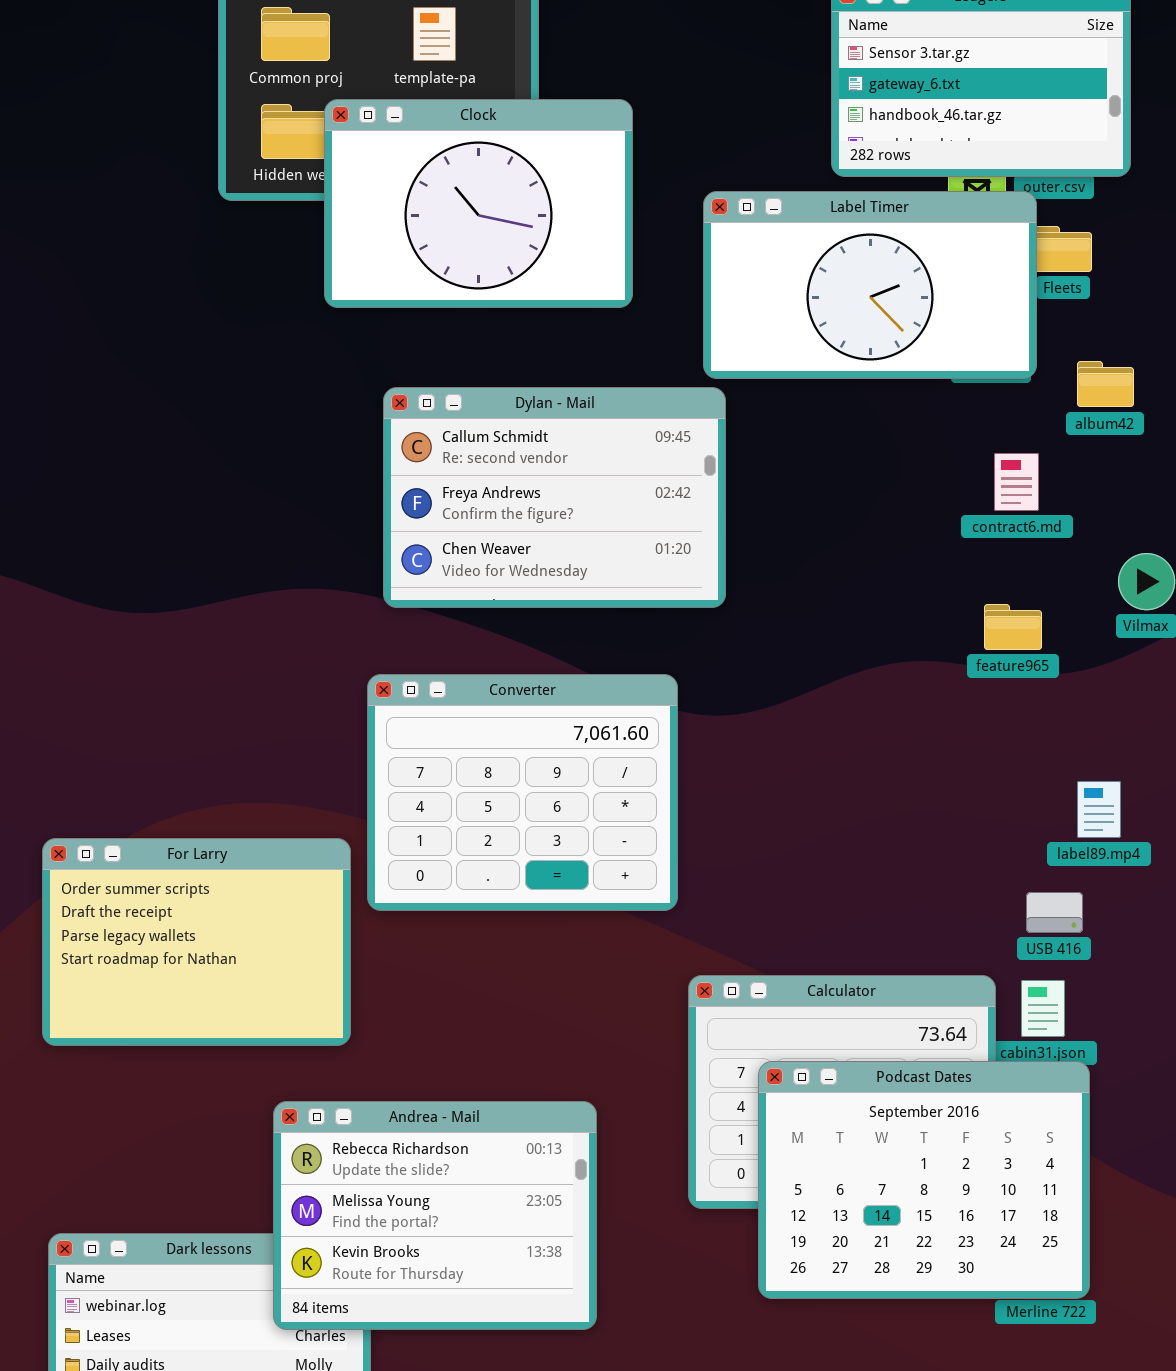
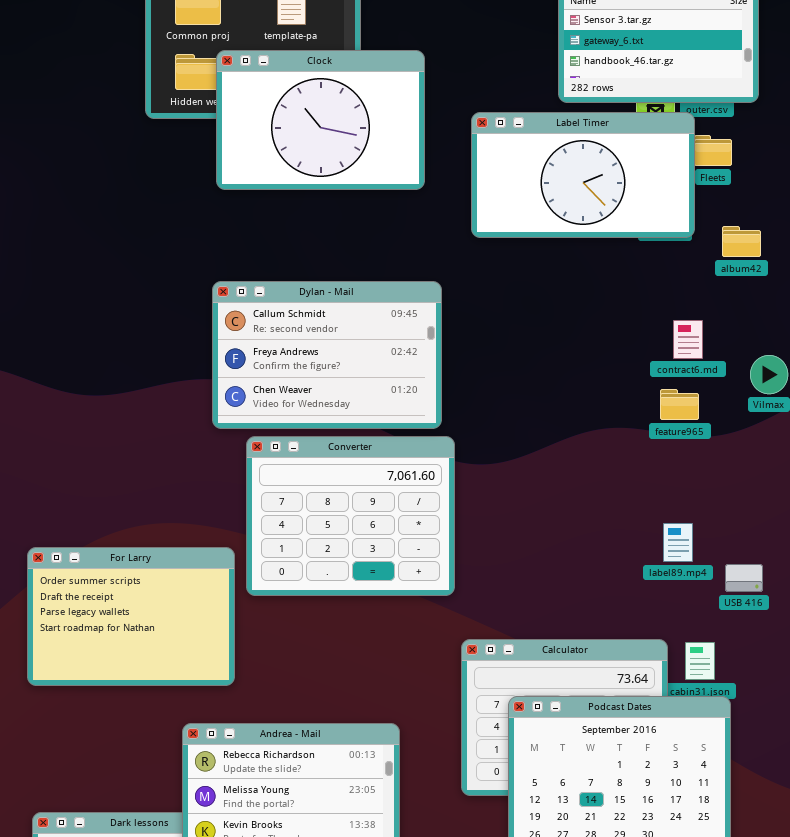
Dylan - Mail: [383,387,726,608] -> [212,281,442,429], moved
contract6.md: [994,453,1039,511] -> [673,320,703,359], moved
label89.mp4: [1077,781,1121,838] -> [663,523,693,562], moved
USB 416: [1026,892,1083,933] -> [725,564,763,592], moved

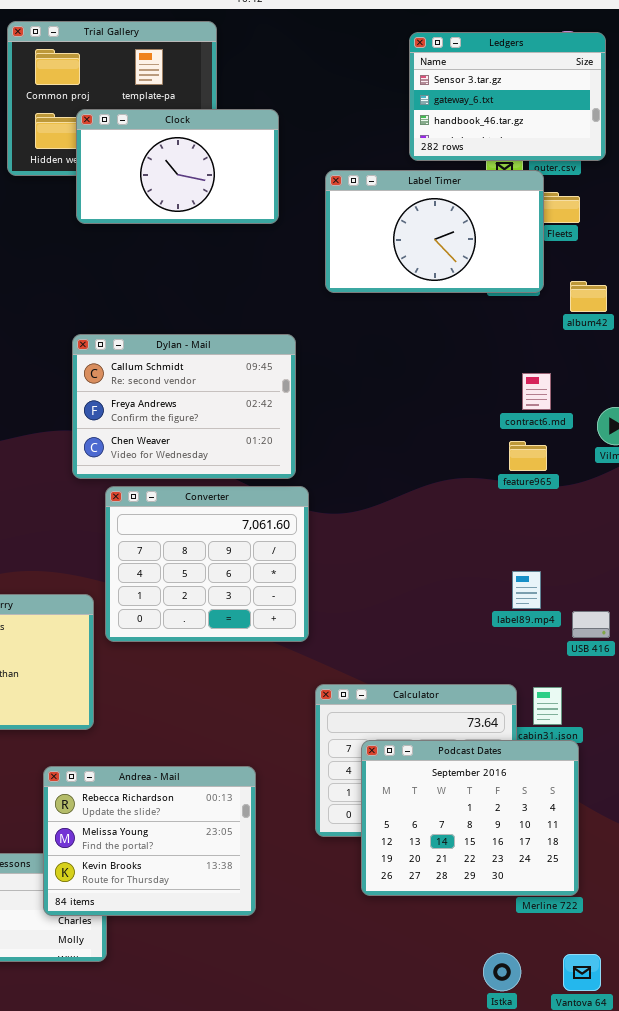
Clock: [216,50,425,190] -> [76,109,279,224], resized

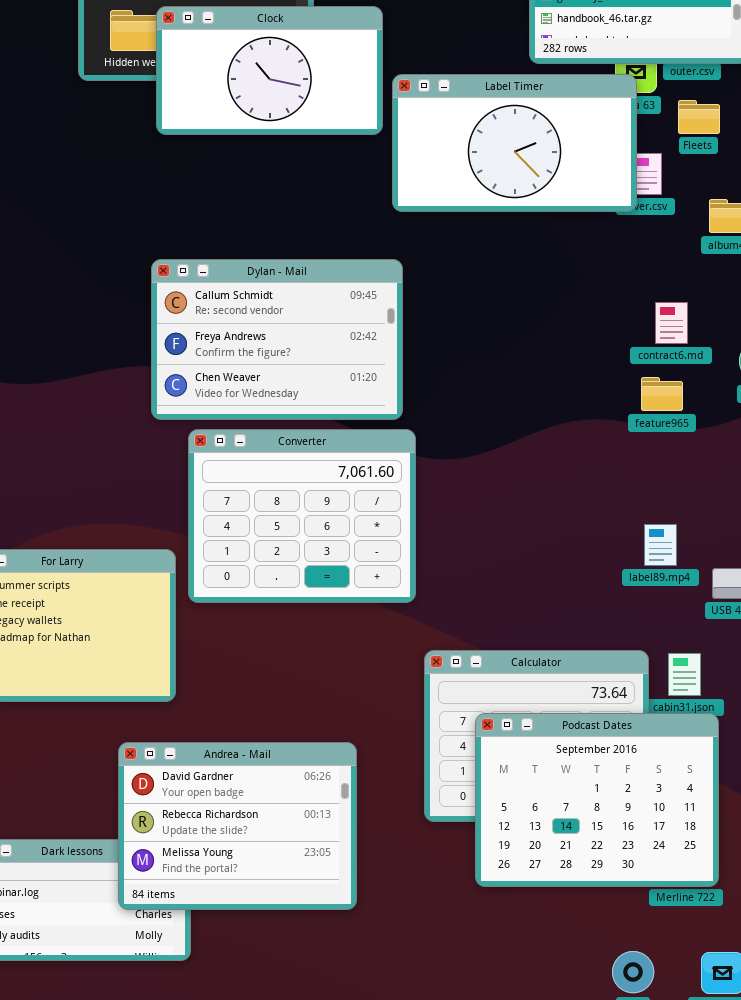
Label Timer: [325,170,544,293] -> [392,74,637,212], moved
Andrea - Mail: [43,766,256,916] -> [118,742,357,910], scrolled up 1 row

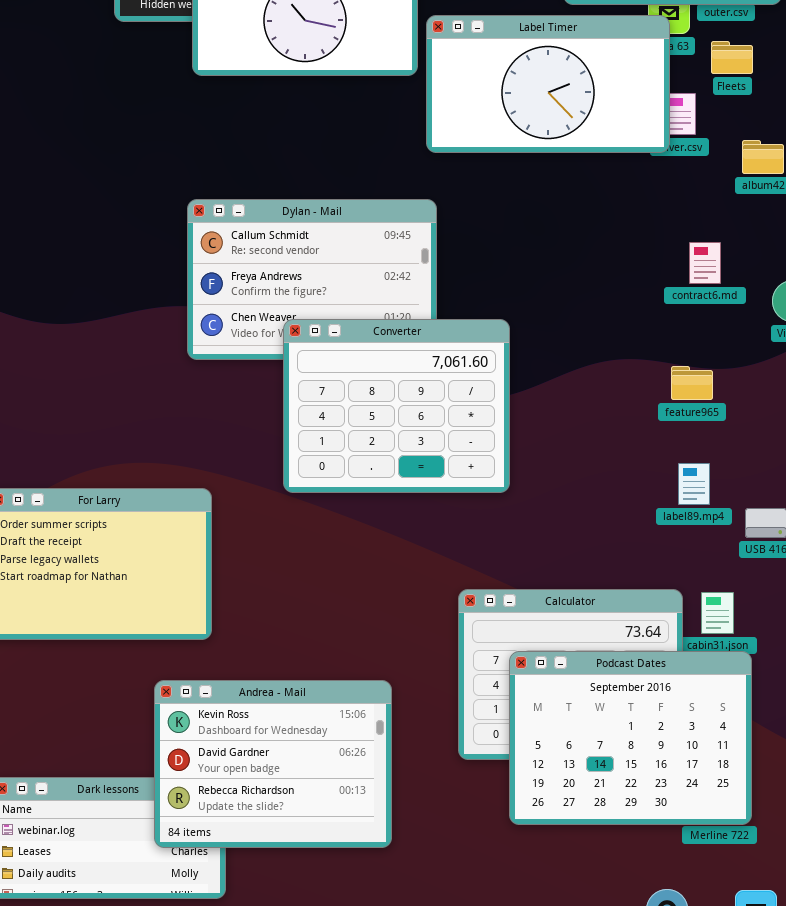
feature965: [641,377,683,411] -> [671,366,713,400], moved
Converter: [188,429,416,603] -> [283,319,510,493], moved
Andrea - Mail: [118,742,357,910] -> [154,680,392,848], scrolled up 1 row

